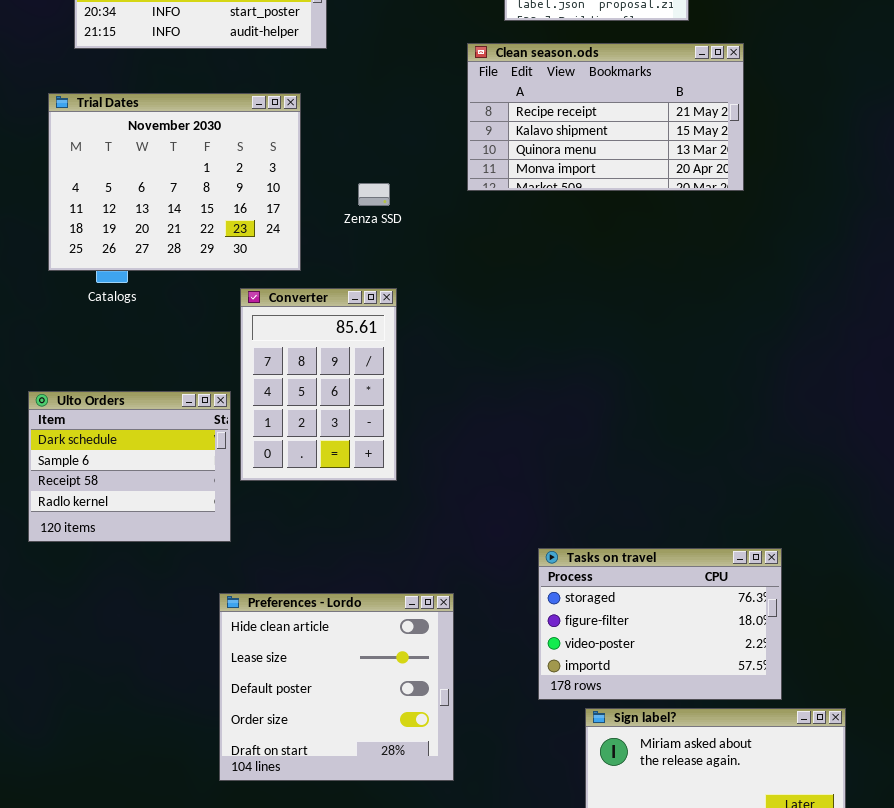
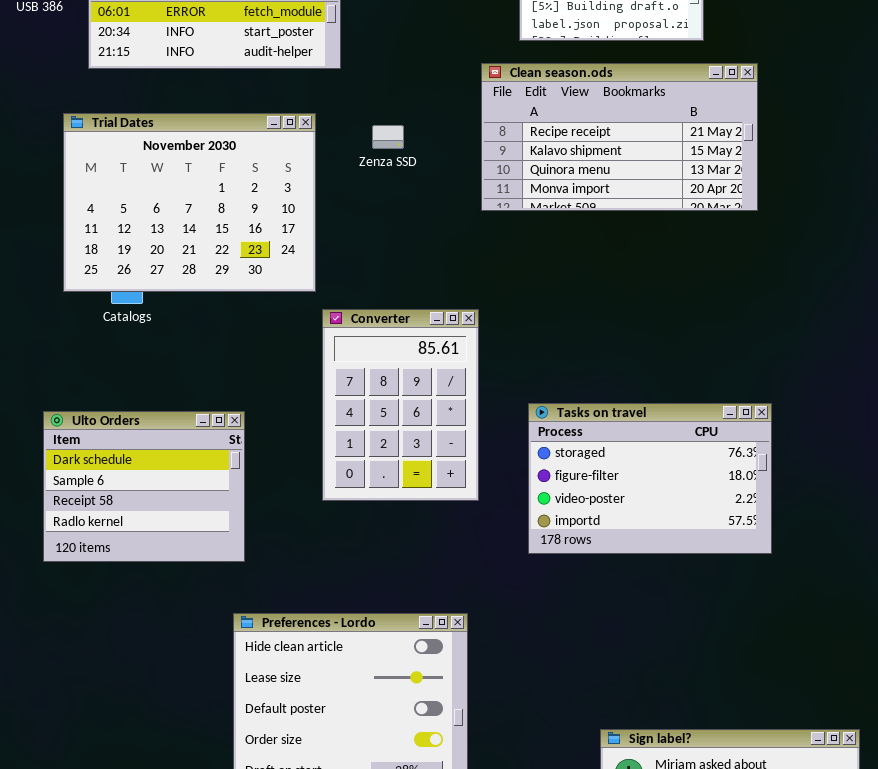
Zenza SSD: [358,183,390,206] -> [372,125,404,149], moved
Converter: [240,288,397,481] -> [322,309,479,501], moved
Tasks on travel: [538,548,782,700] -> [528,403,772,554], moved

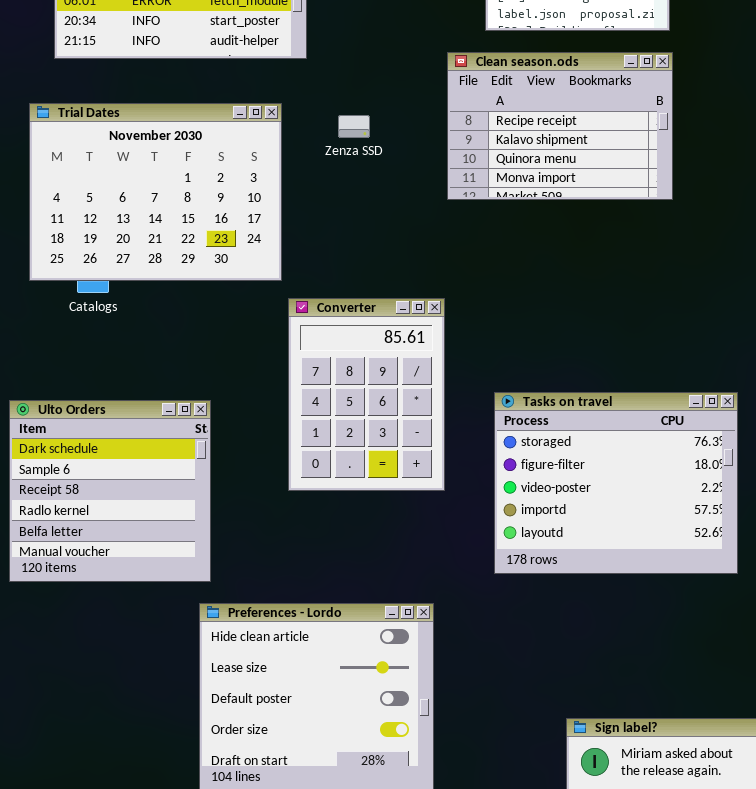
Clean season.ods: [481,63,758,211] -> [447,52,673,200], resized
Tasks on travel: [528,403,772,554] -> [494,392,738,574], resized
Ulto Orders: [43,411,245,562] -> [9,400,211,582], resized

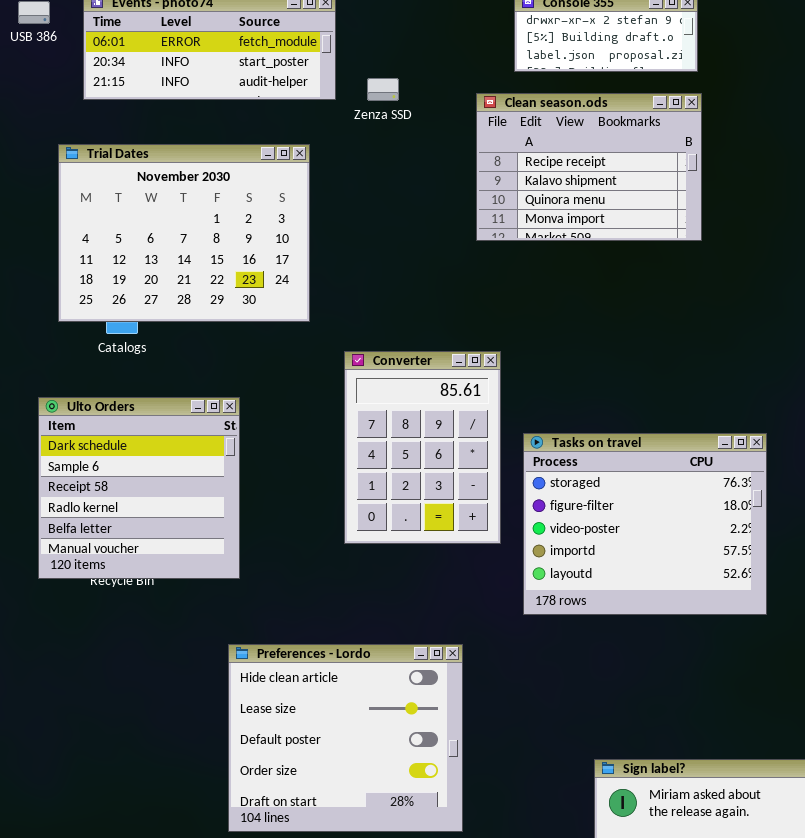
Zenza SSD: [338,115,370,138] -> [367,78,399,101], moved
Converter: [288,298,445,491] -> [344,351,501,544], moved
Ulto Orders: [9,400,211,582] -> [38,397,240,579], moved

